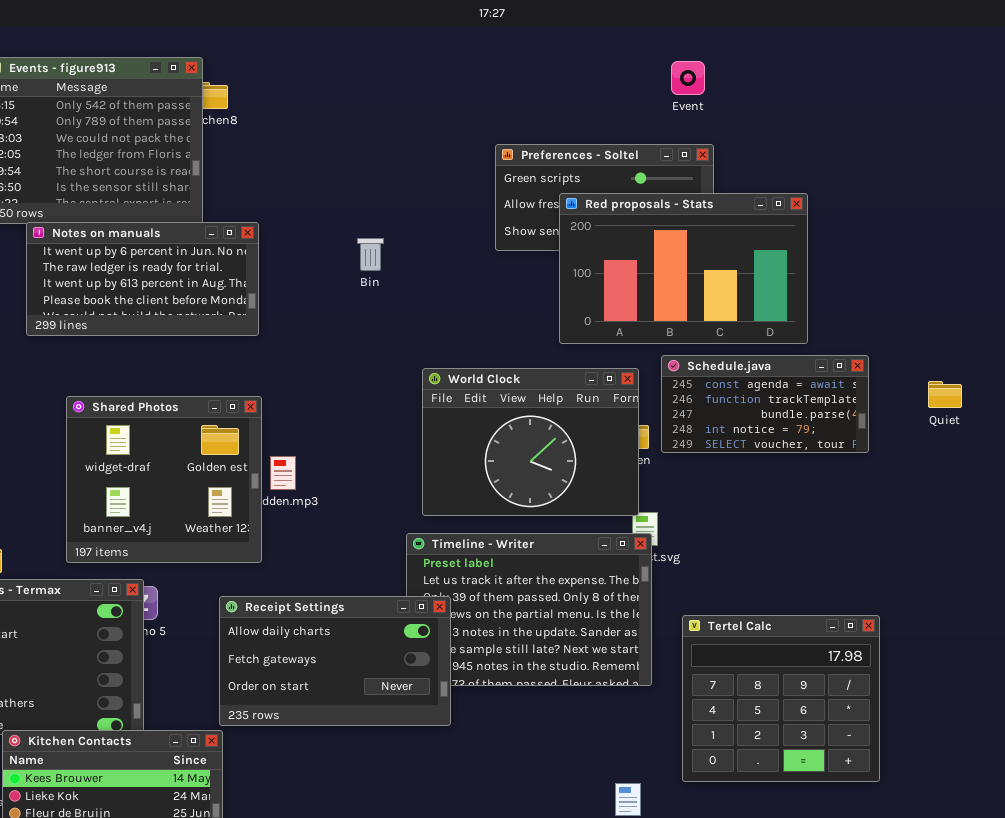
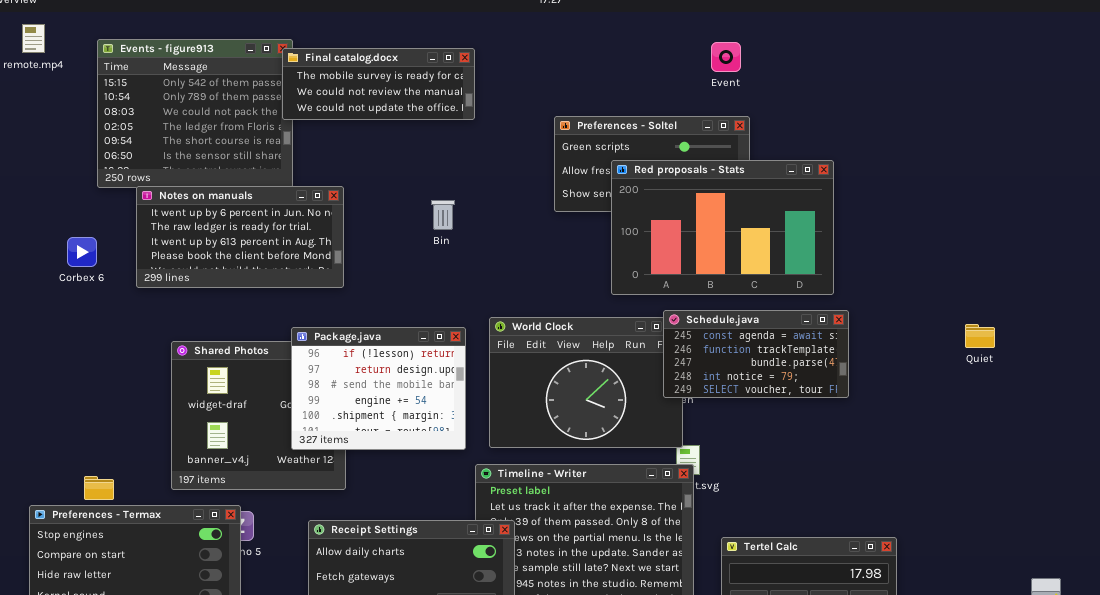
Final catalog.docx: none -> [282,48,475,120], opened
Schedule.java: [661,355,869,453] -> [663,310,849,398], moved
Package.java: none -> [291,327,466,450], opened
Quiet: [928,381,962,408] -> [965,324,995,348], moved

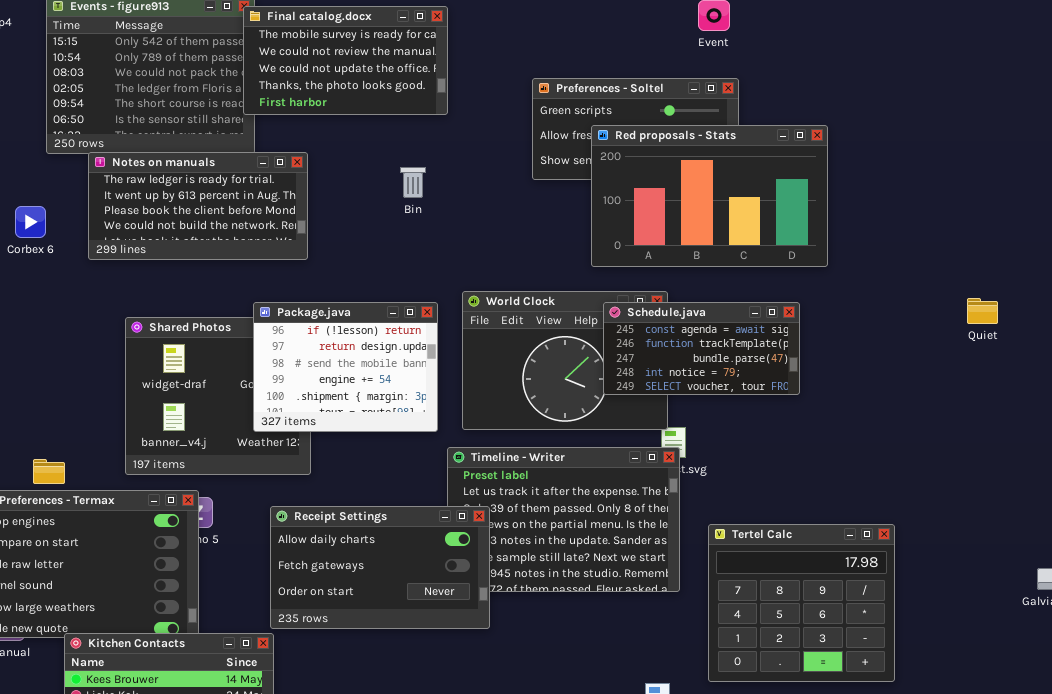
Final catalog.docx: [282,48,475,120] -> [243,6,448,115], resized
Notes on manuals: [136,186,344,288] -> [88,152,308,260], scrolled down 1 row
Schedule.java: [663,310,849,398] -> [603,302,800,395], moved

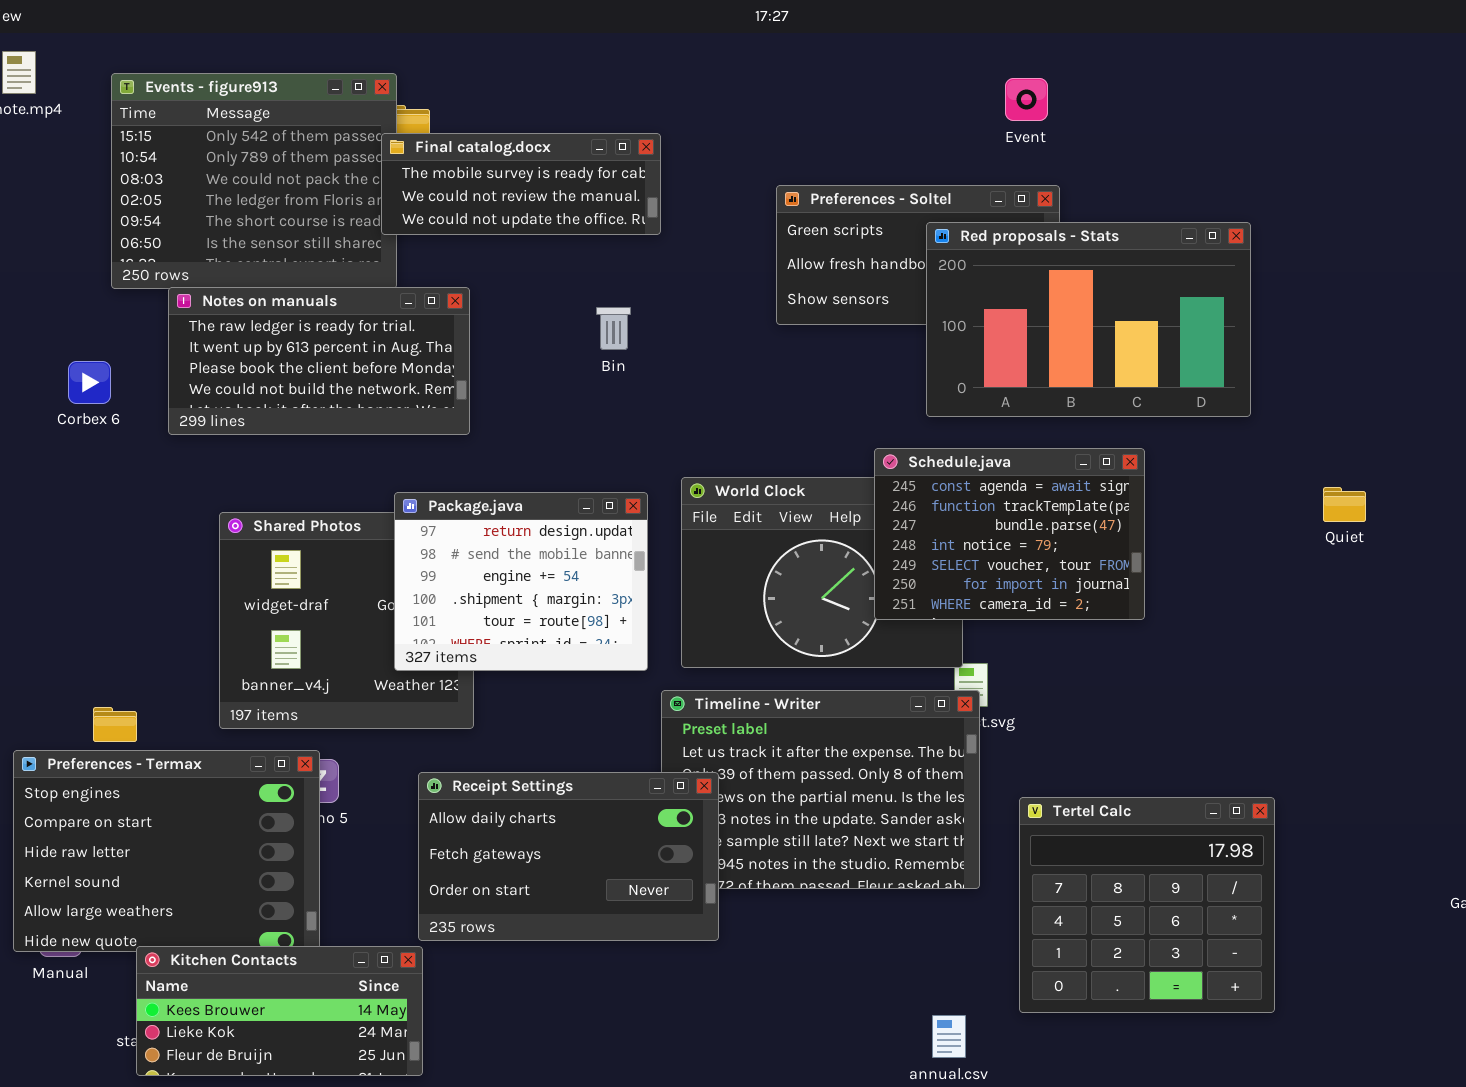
Final catalog.docx: [243,6,448,115] -> [381,133,661,235], resized
Red proposals - Stats: [591,125,828,267] -> [926,222,1251,417], moved
Quiet: [967,298,998,324] -> [1323,487,1366,522], moved
Package.java: [253,302,438,432] -> [394,492,648,671], scrolled down 1 row
Schedule.java: [603,302,800,395] -> [874,448,1145,620], resized

